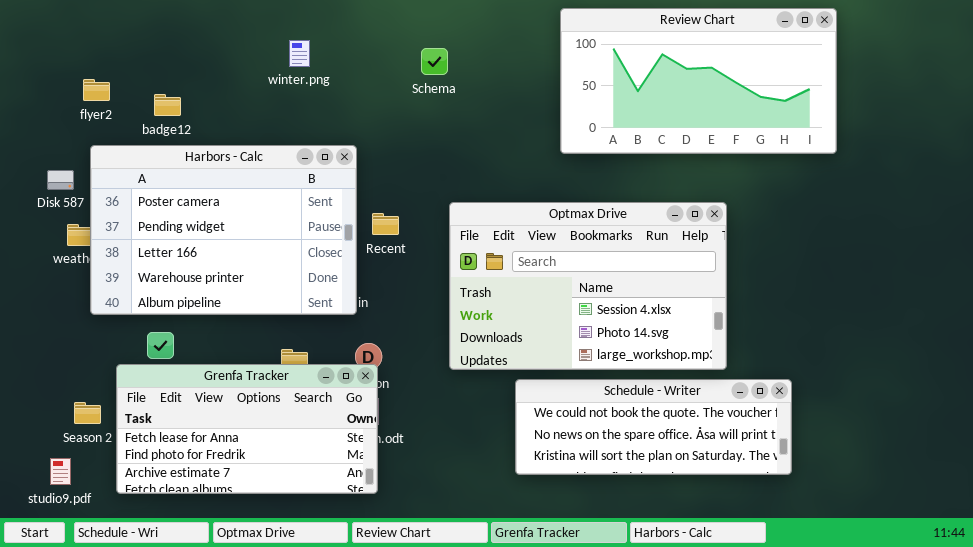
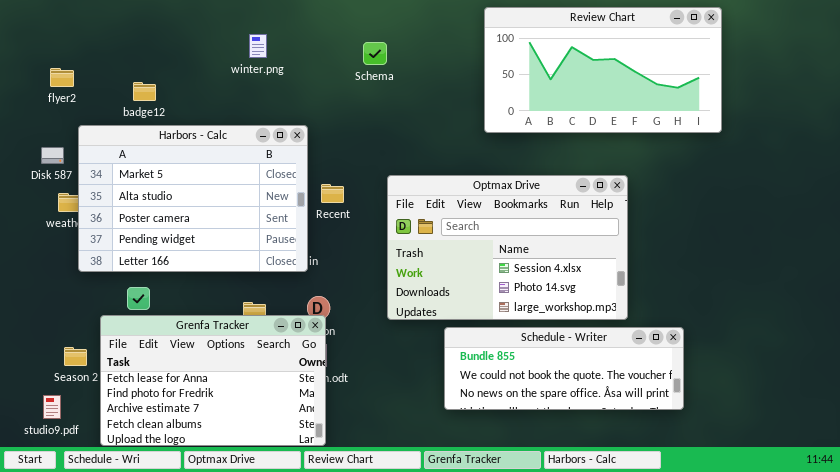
flyer2: [83,79,110,101] -> [50,68,74,87], moved
Harbors - Calc: [90,145,357,315] -> [78,125,308,272], scrolled up 2 rows
Grenfa Tracker: [116,364,378,494] -> [100,315,326,446], resized
Schedule - Writer: [515,379,792,475] -> [444,327,684,410], scrolled up 1 row

